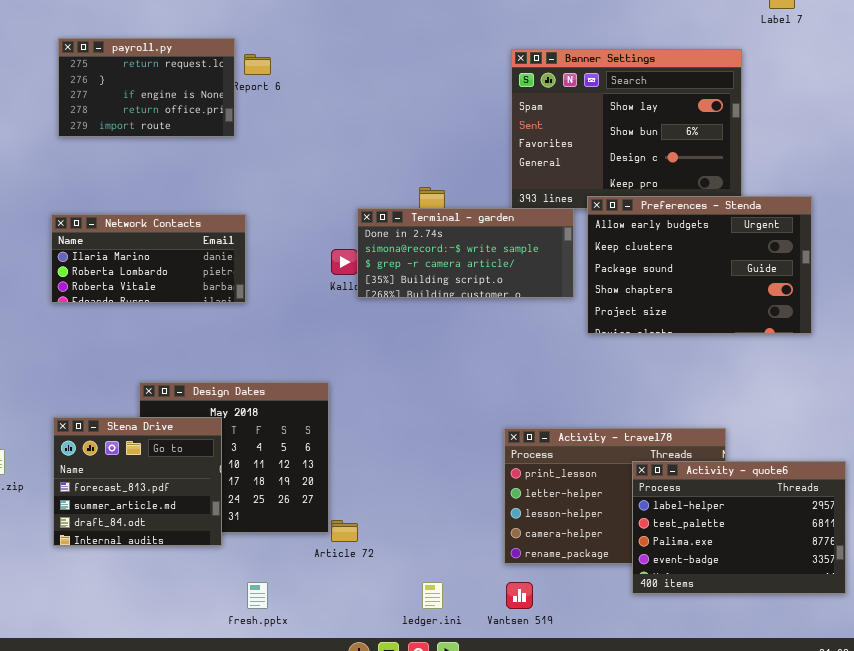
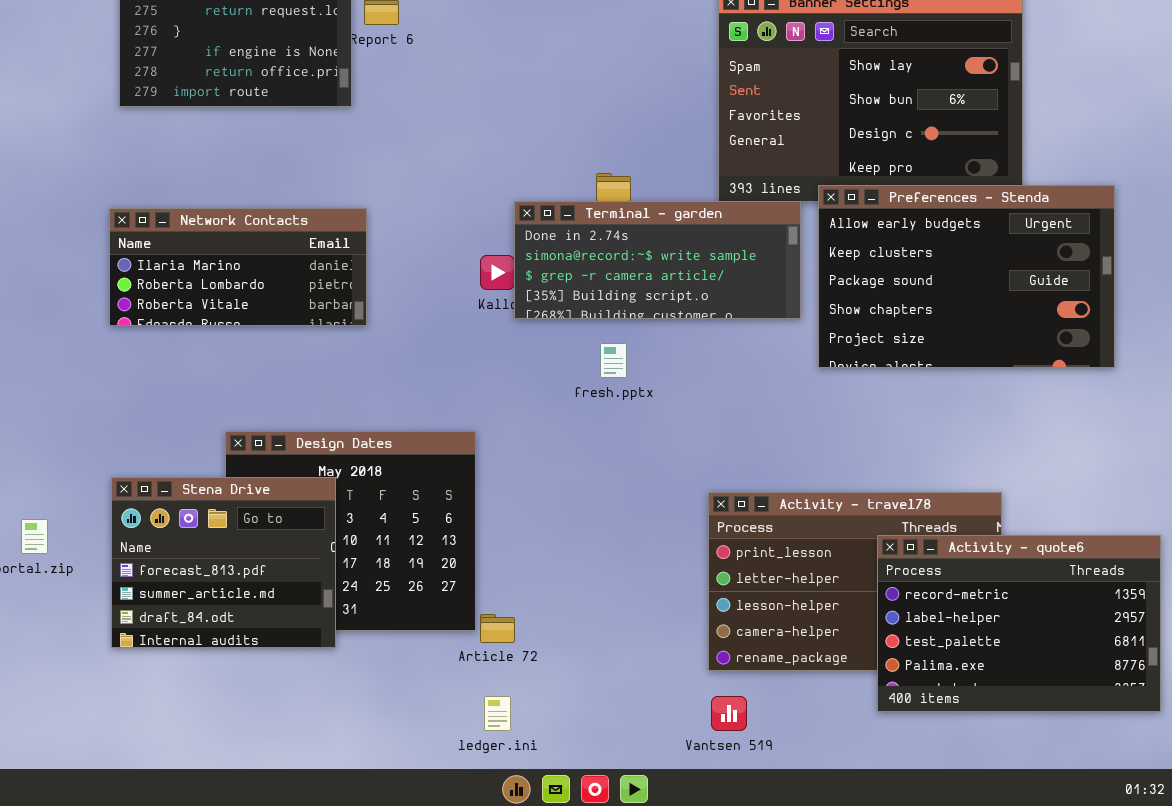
Activity - quote6: [632,461,846,594] -> [877,535,1161,712], scrolled up 1 row
fresh.pptx: [247,582,268,609] -> [600,343,627,378], moved
ledger.ini: [422,582,443,609] -> [484,696,511,731], moved

